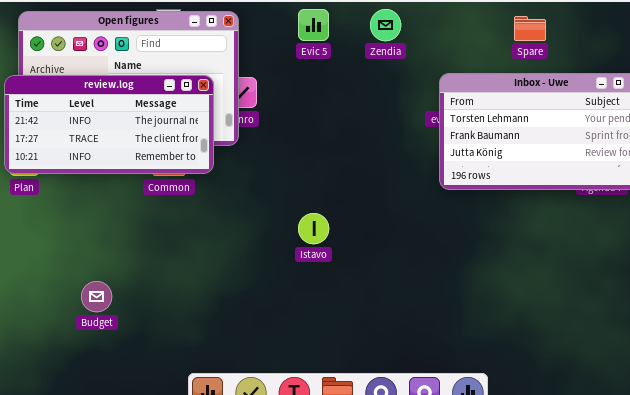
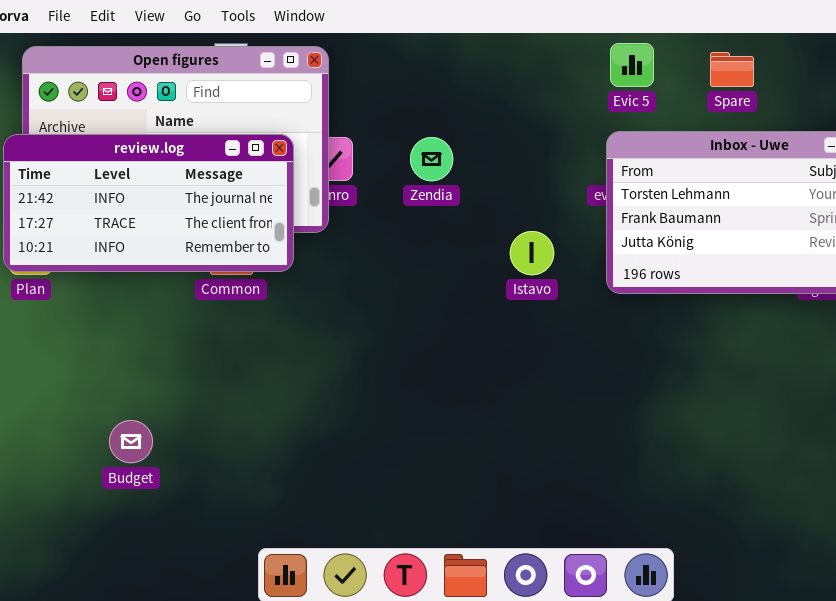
Evic 5: [298,9,329,41] -> [610,43,654,87], moved
Zendia: [370,9,401,41] -> [410,137,453,181], moved
Istavo: [298,213,329,244] -> [510,231,554,275], moved

